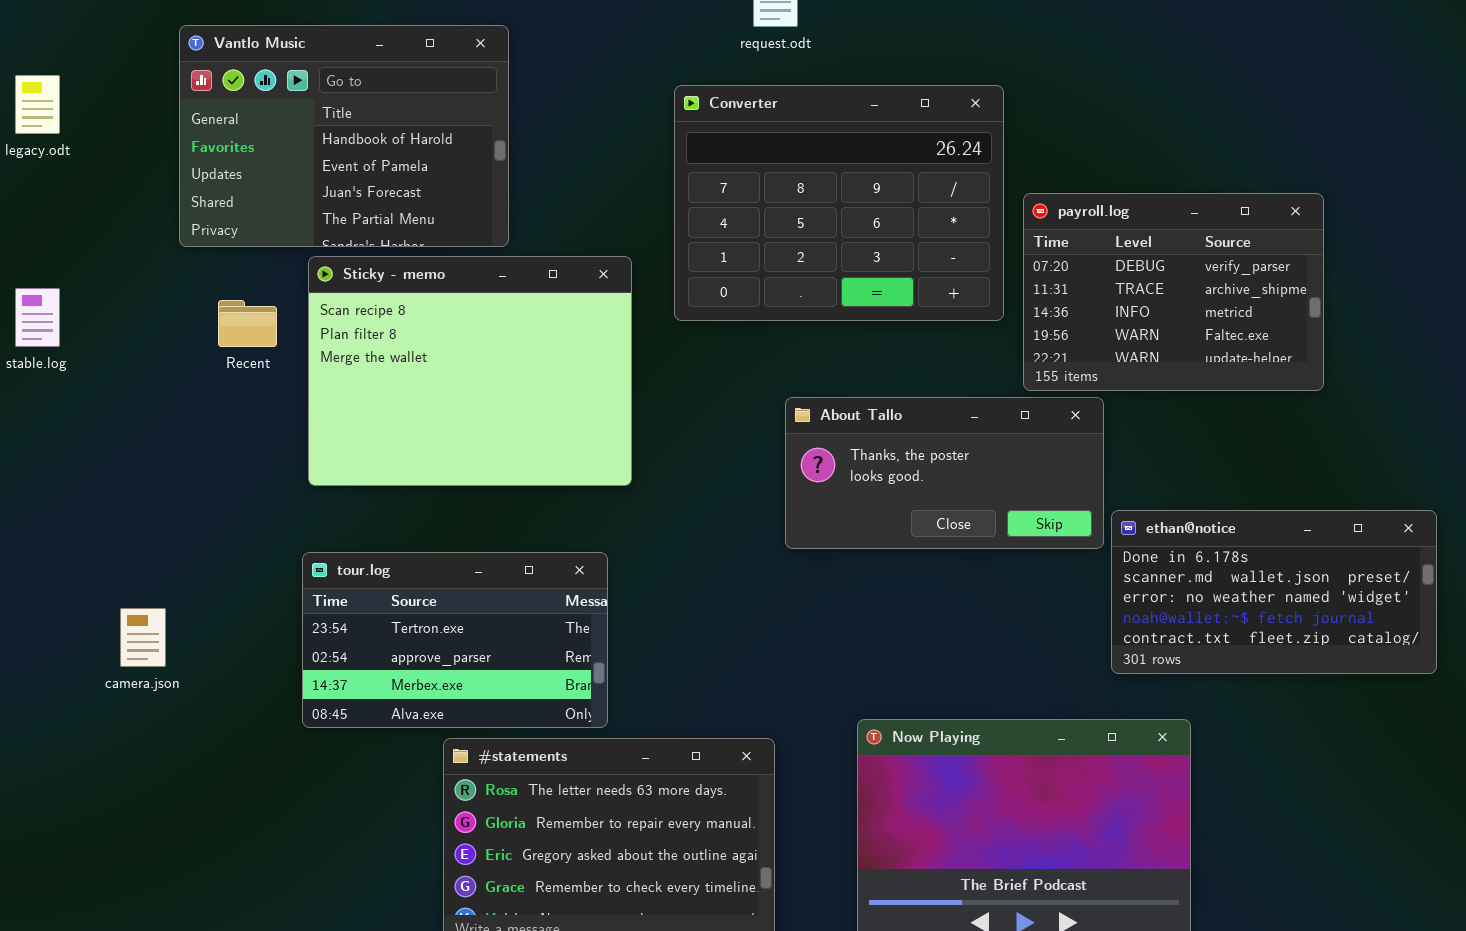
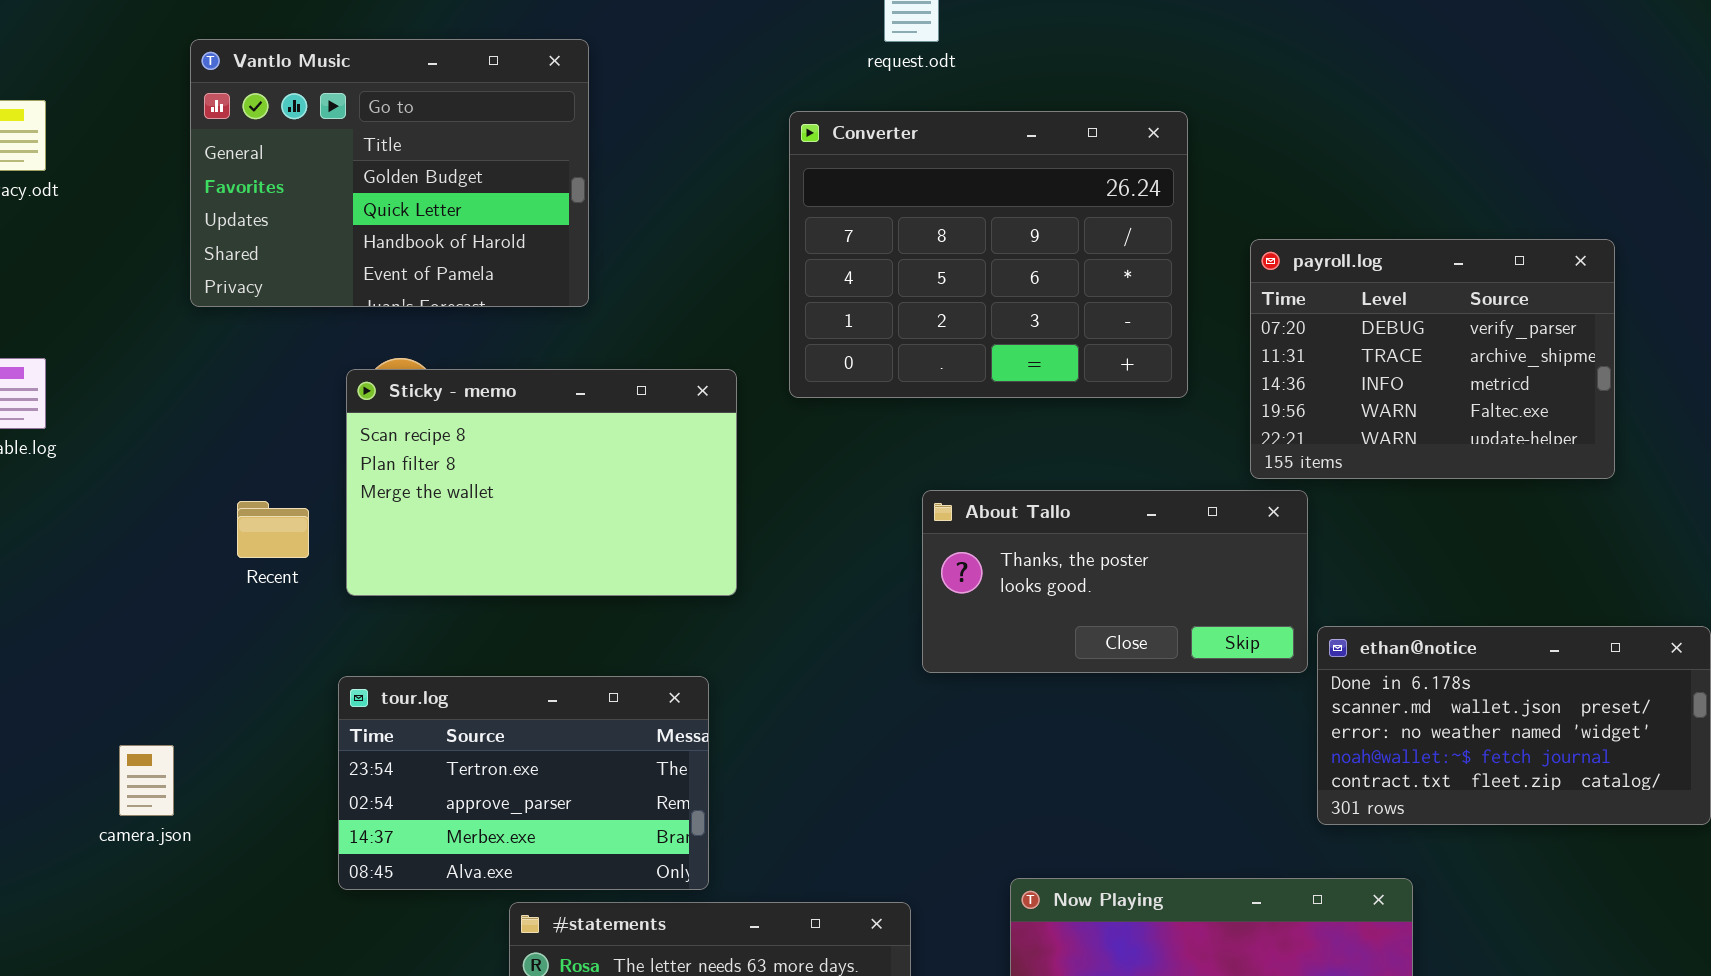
Vantlo Music: [179,25,509,247] -> [190,39,589,307], scrolled up 2 rows
payroll.log: [1023,193,1324,391] -> [1250,239,1615,479], moved
Sticky - memo: [308,256,632,486] -> [346,369,737,596], resized
Recent: [218,300,277,347] -> [237,501,309,558], moved

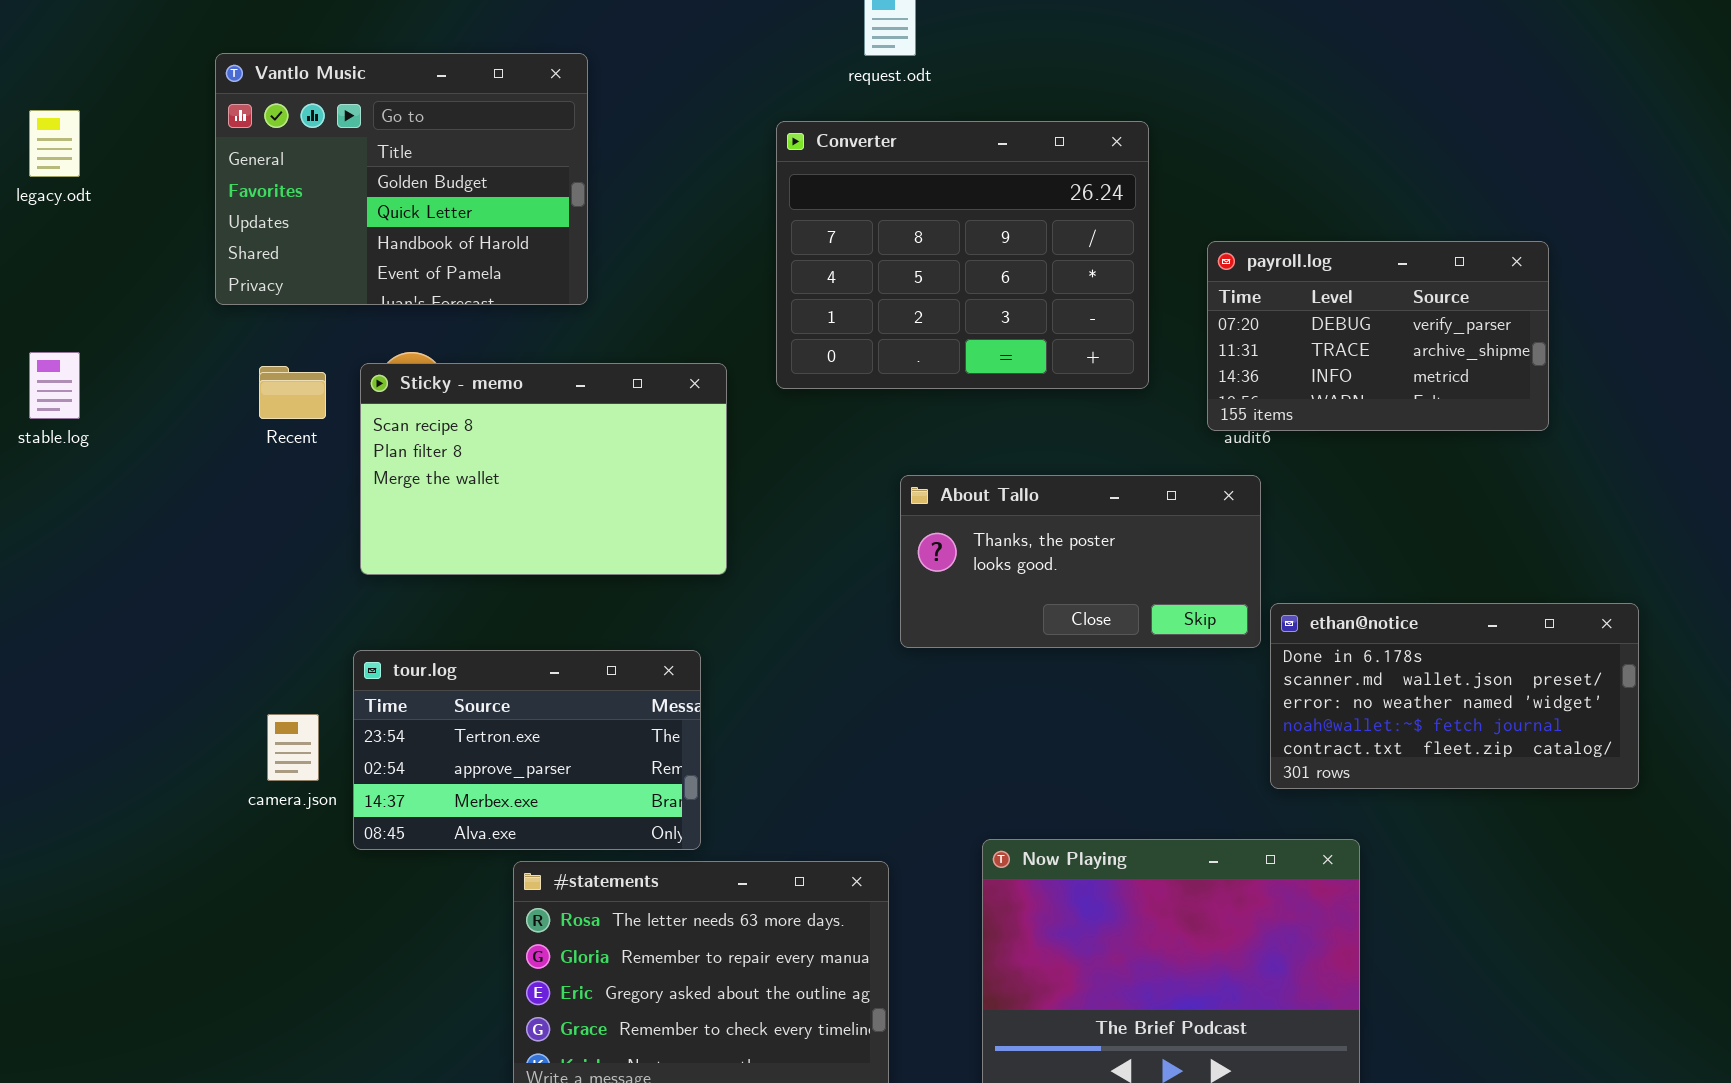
payroll.log: [1250,239,1615,479] -> [1207,241,1549,431], resized
Recent: [237,501,309,558] -> [259,366,326,419], moved
camera.json: [119,745,174,816] -> [267,714,319,781], moved

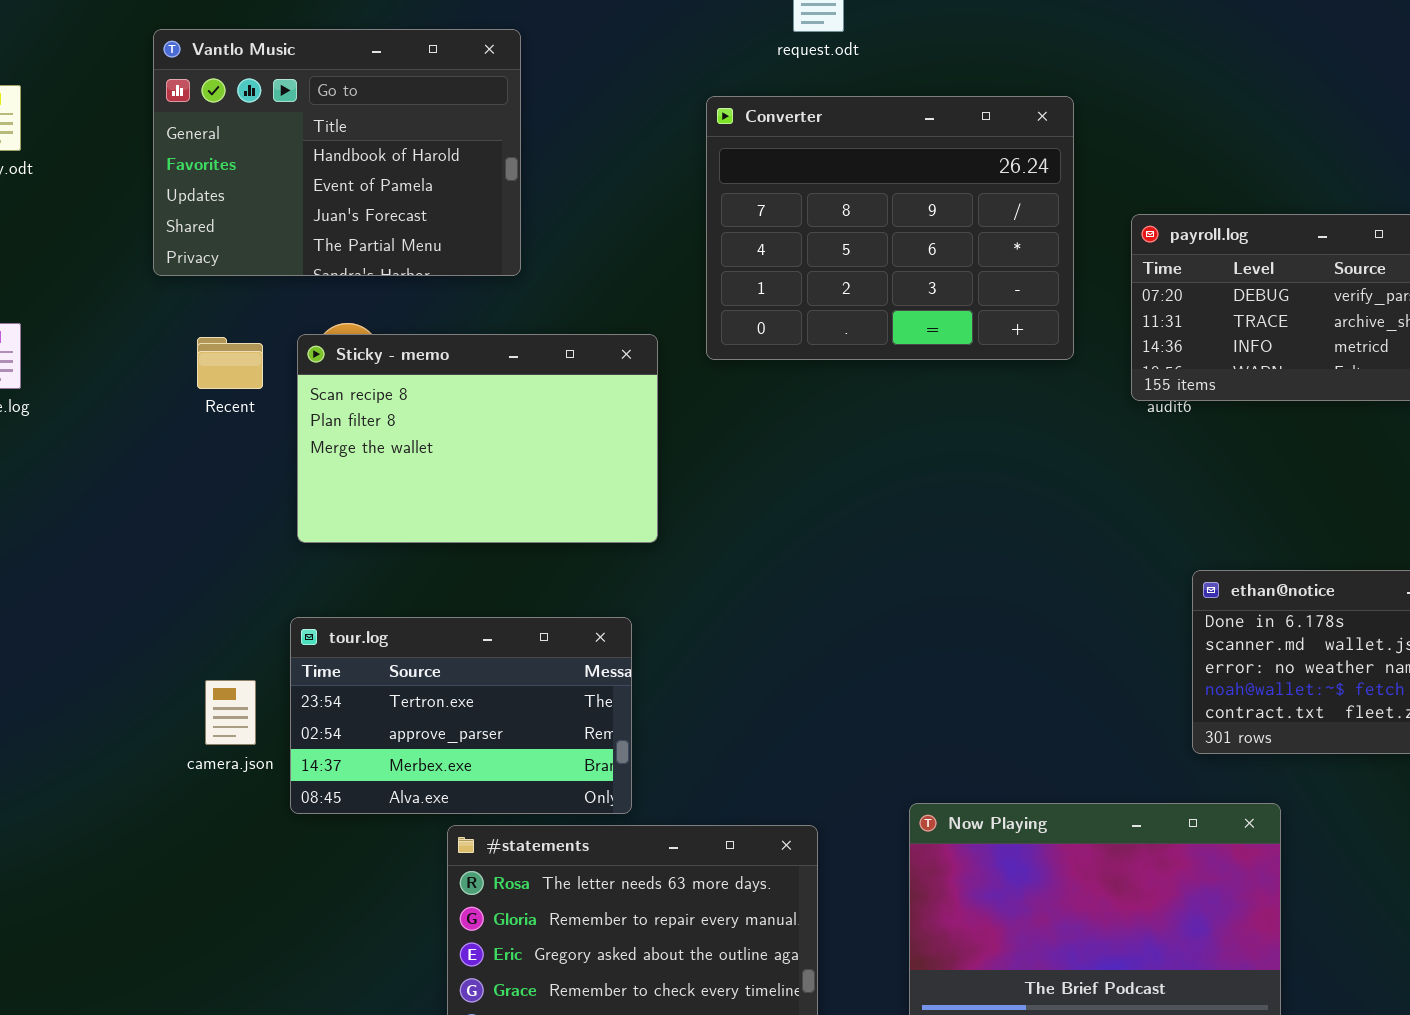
Vantlo Music: [215,53,588,305] -> [153,29,521,276], scrolled down 2 rows
About Tallo: [900,475,1261,648] -> none, closed

